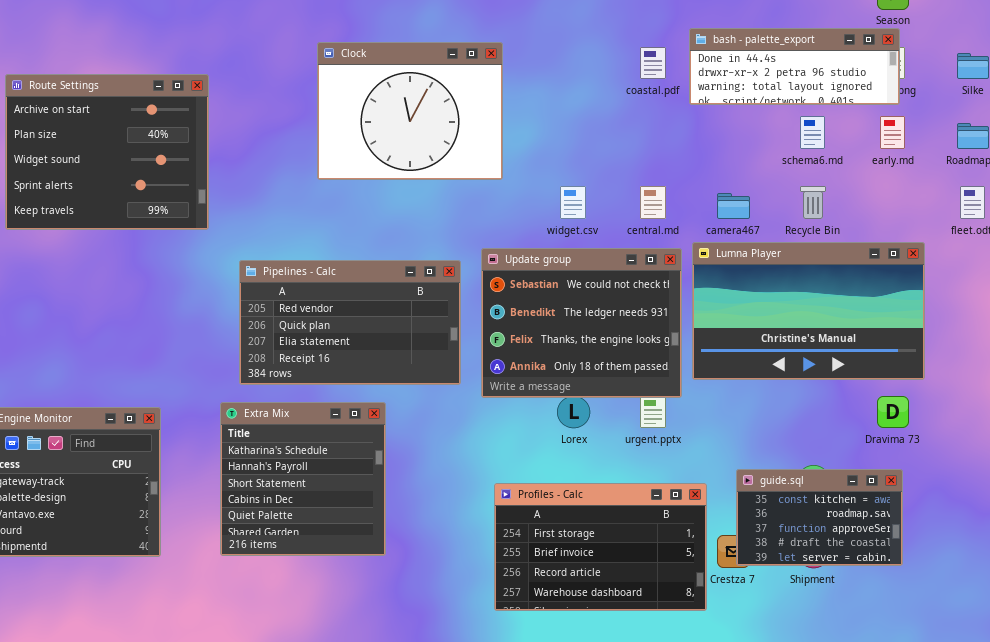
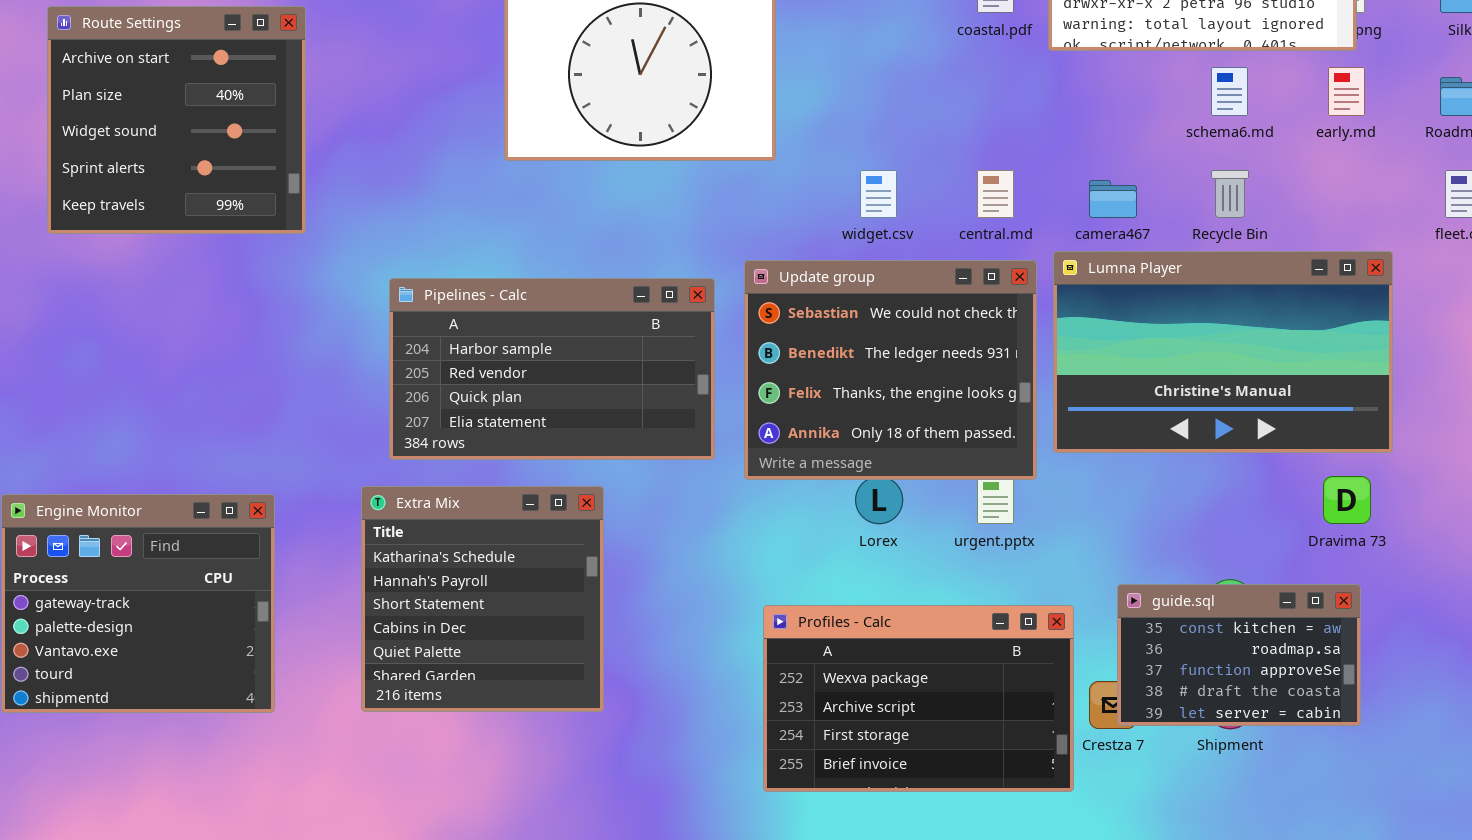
Route Settings: [5,74,209,230] -> [47,6,306,234], resized
Pipelines - Calc: [239,260,461,385] -> [389,278,715,460], scrolled up 1 row
Profiles - Calc: [494,483,707,611] -> [763,605,1074,792], scrolled up 2 rows

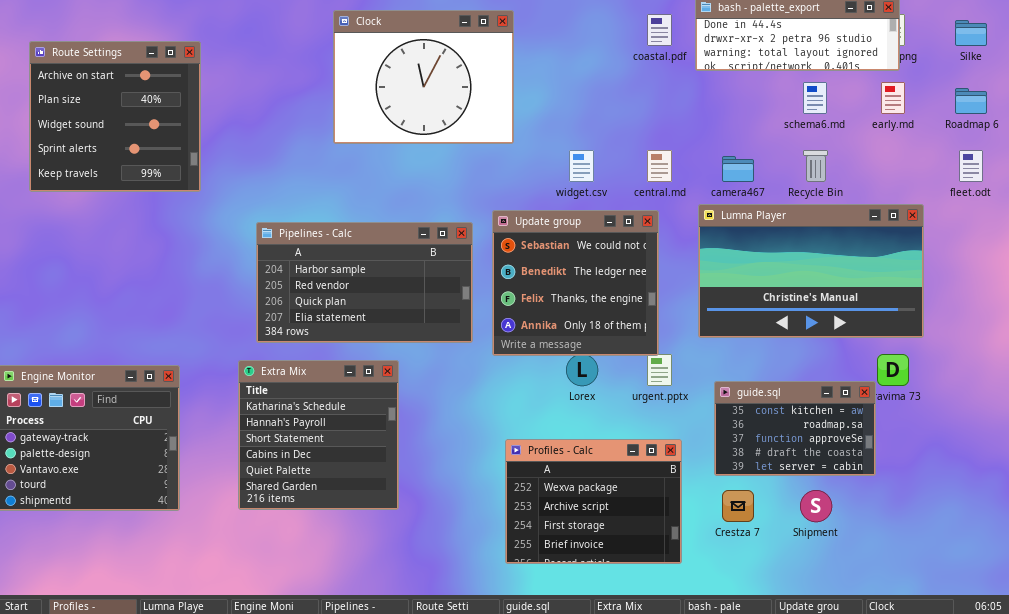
Update group: [744,260,1037,480] -> [492,210,659,356], resized
guide.sql: [1117,584,1361,726] -> [714,381,876,476], moved
Profiles - Calc: [763,605,1074,792] -> [505,439,682,564], resized

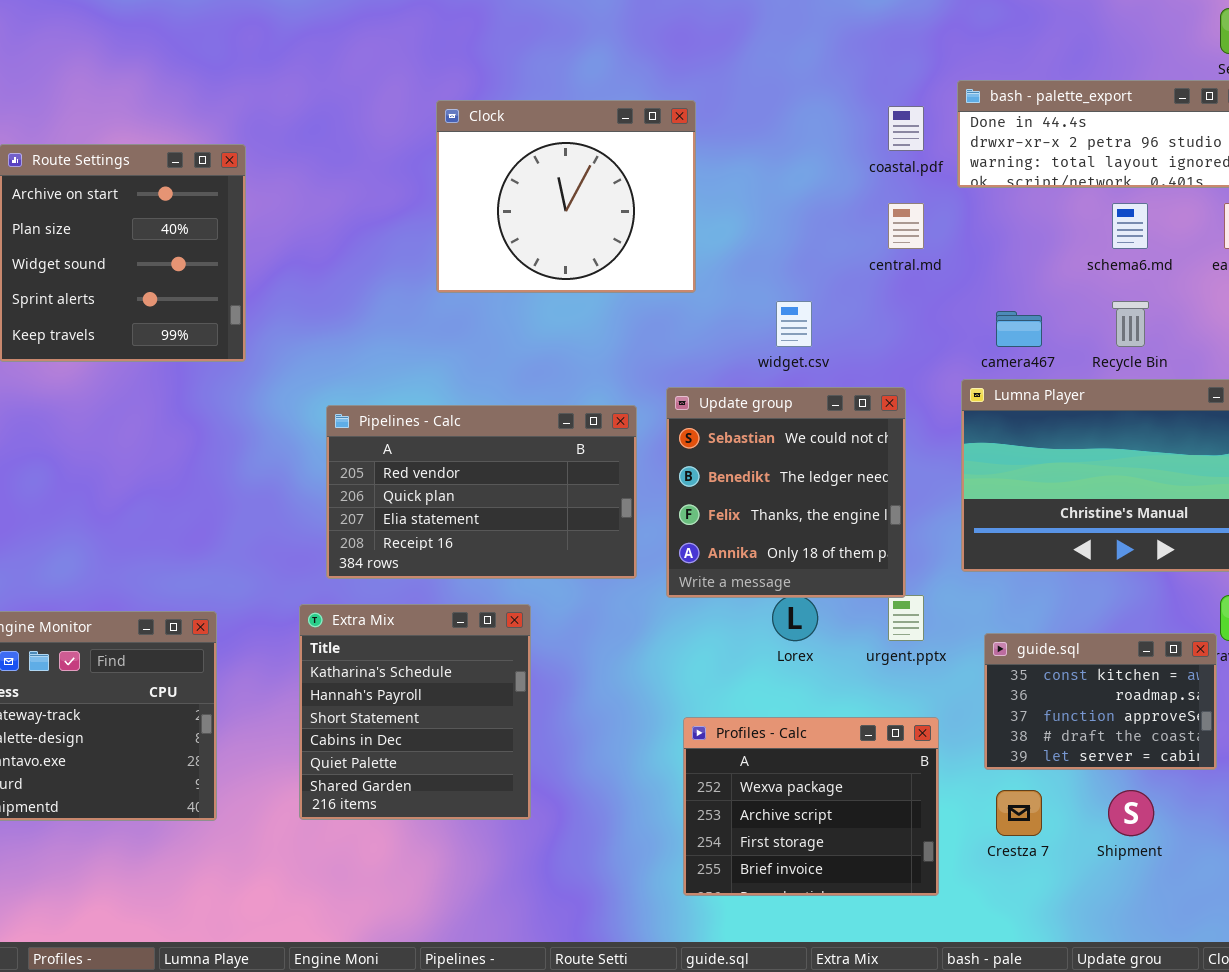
central.md: [647,150,672,182] -> [888,203,924,249], moved
Pipelines - Calc: [256,222,473,343] -> [326,405,637,579], scrolled down 1 row

